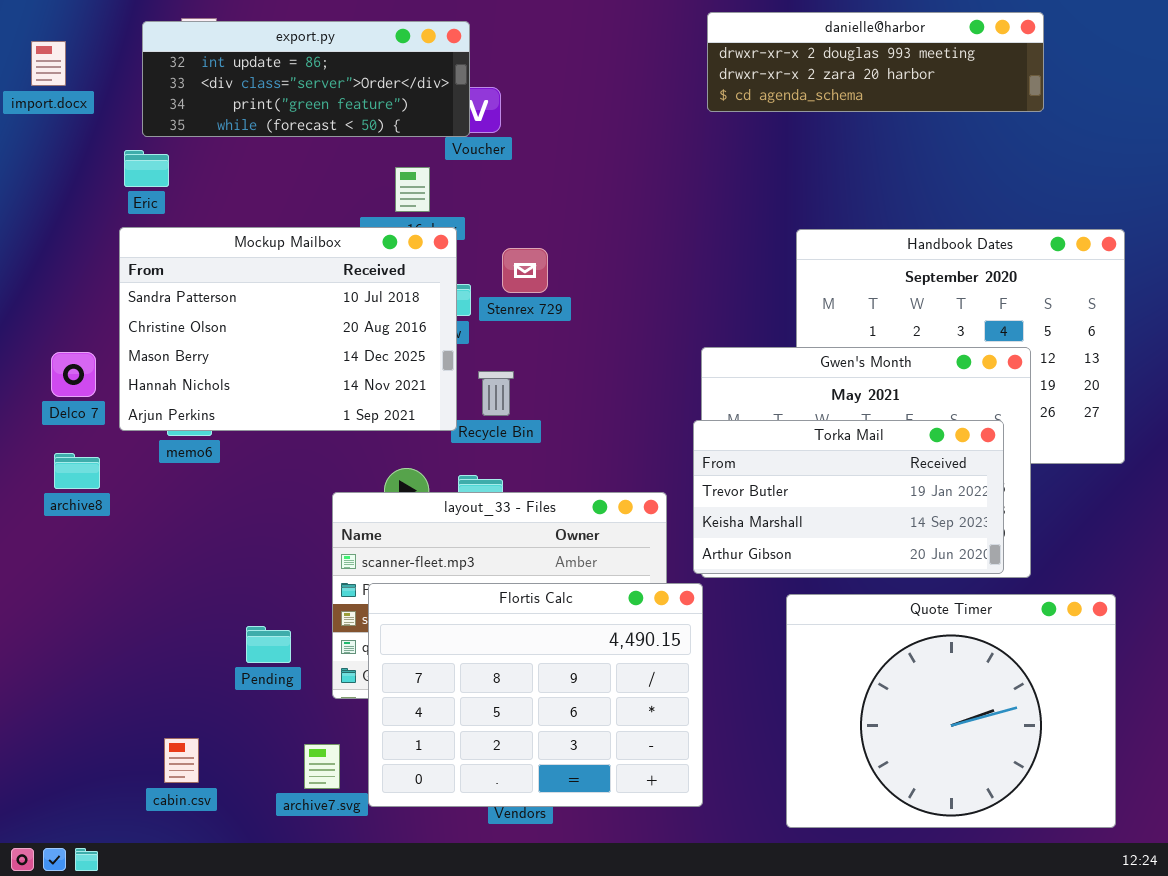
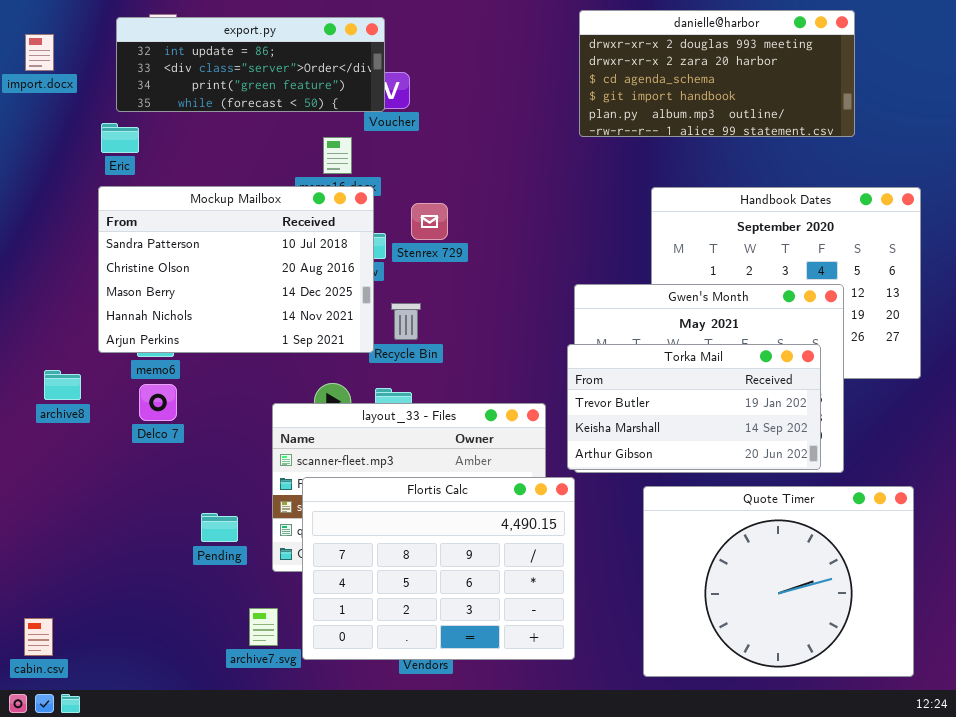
danielle@harbor: [707,12,1044,112] -> [579,10,855,137], resized
Delco 7: [51,352,96,397] -> [139,384,177,421], moved
cabin.csv: [164,738,199,783] -> [24,618,53,656], moved

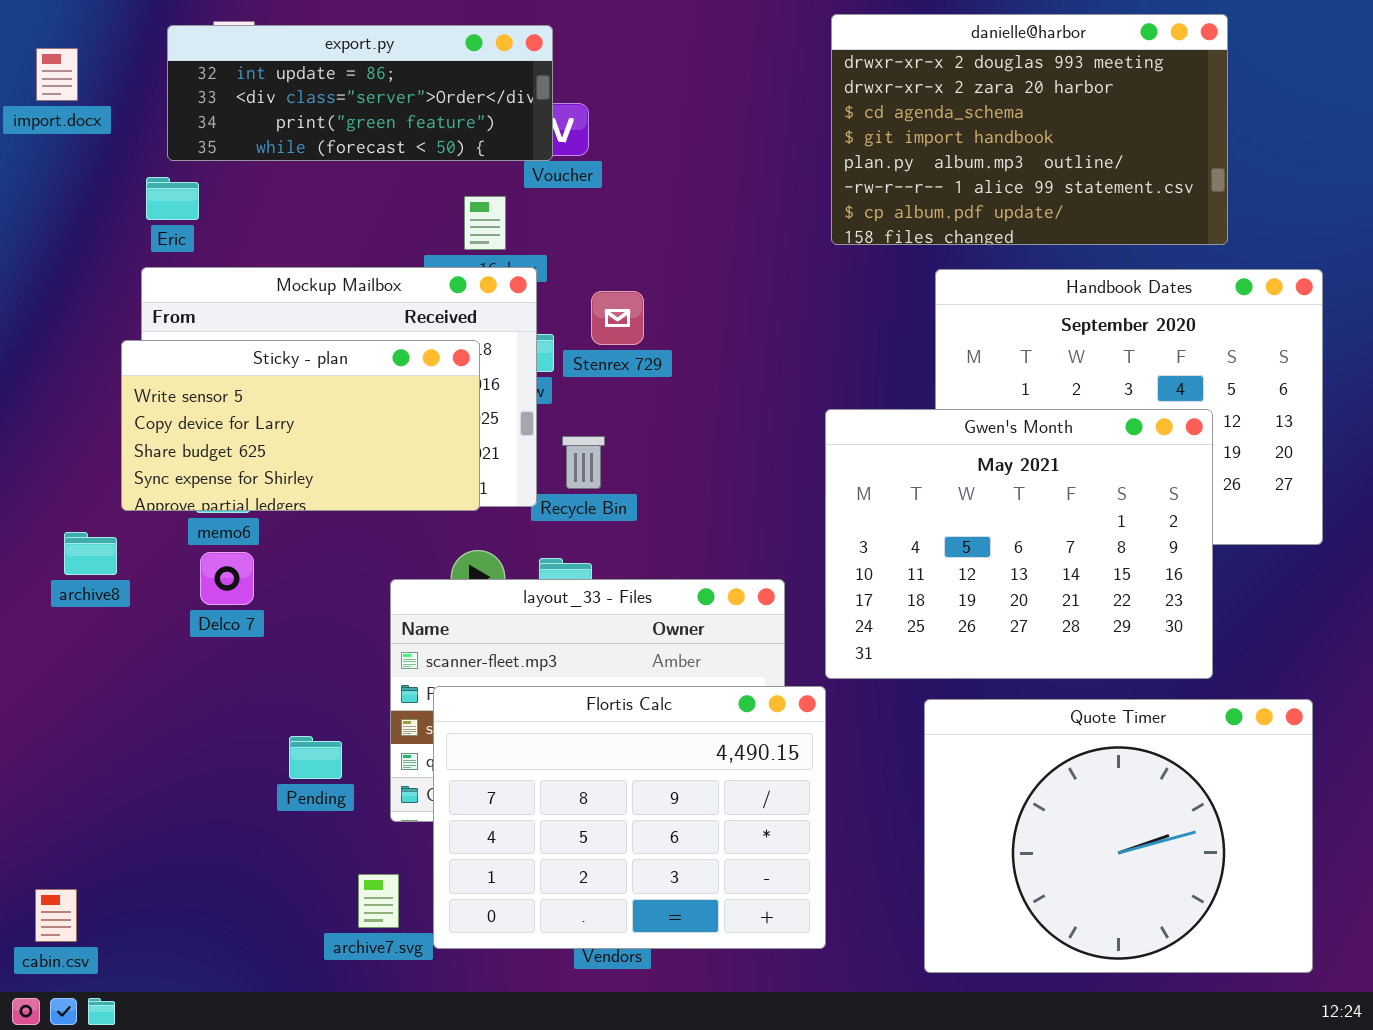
danielle@harbor: [579,10,855,137] -> [831,14,1228,245], resized
Sticky - plan: none -> [121,340,480,511], opened
Torka Mail: [567,344,821,470] -> none, closed

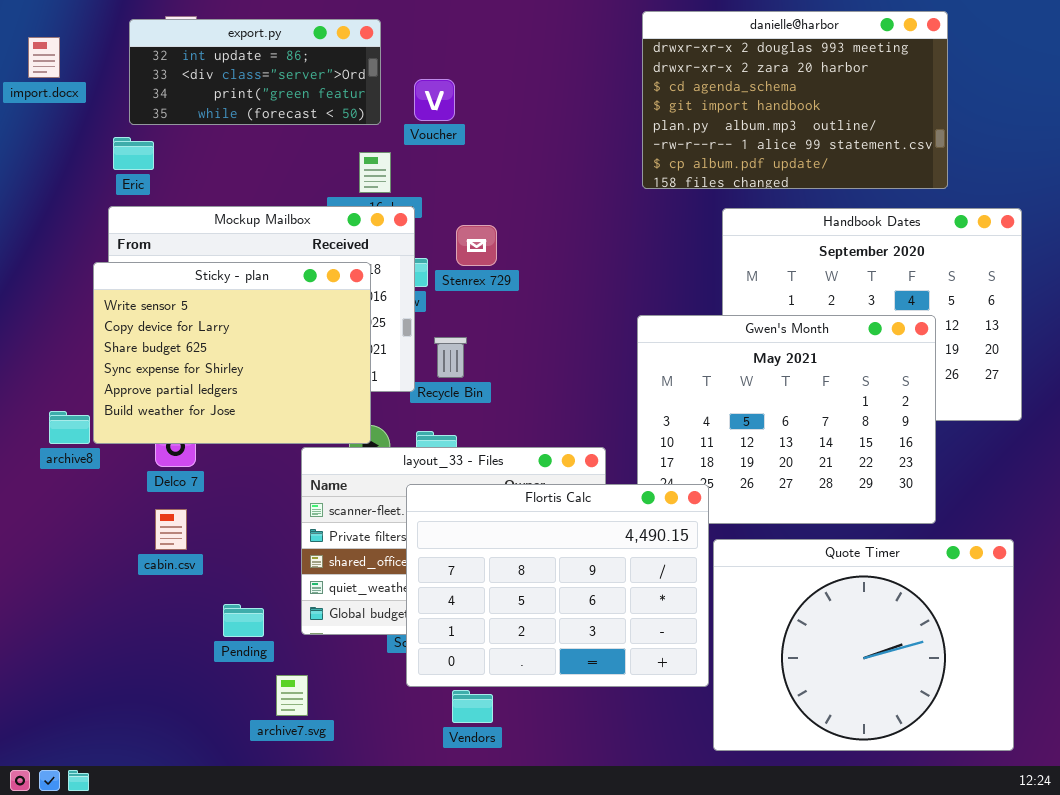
export.py: [167,25,553,161] -> [129,19,381,125], resized
Sticky - plan: [121,340,480,511] -> [93,262,371,444], resized
Flortis Calc: [433,686,826,949] -> [406,484,709,687], moved
Pending: [289,736,342,779] -> [223,604,264,637], moved
cabin.csv: [35,889,77,942] -> [155,509,187,550], moved

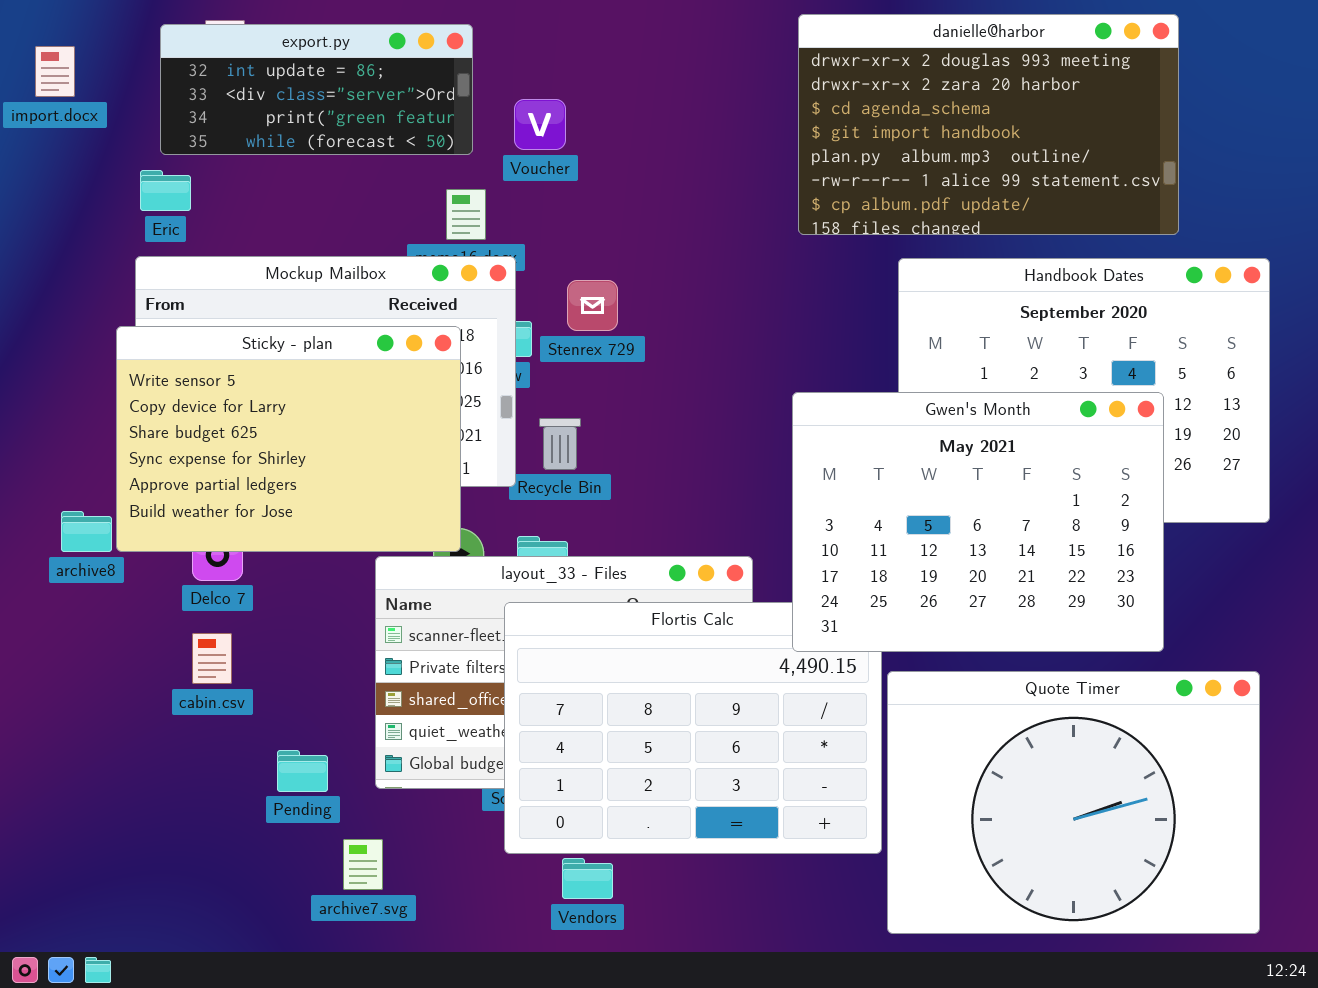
Gwen's Month: [637,315,936,524] -> [792,392,1164,652], raised

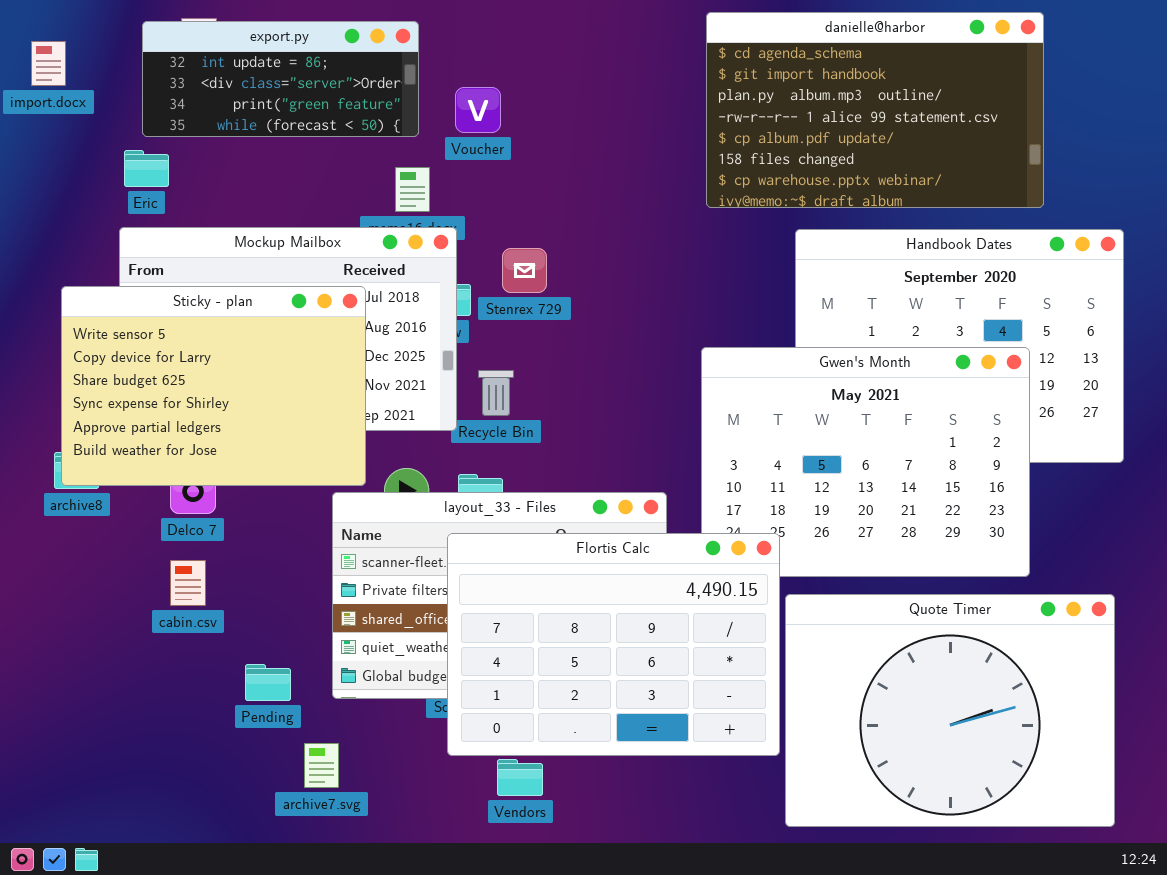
danielle@harbor: [798,14,1179,235] -> [706,12,1044,208], scrolled down 2 rows
Sticky - plan: [116,326,461,552] -> [61,286,366,486], moved
Flortis Calc: [504,602,882,854] -> [447,533,780,756], raised

